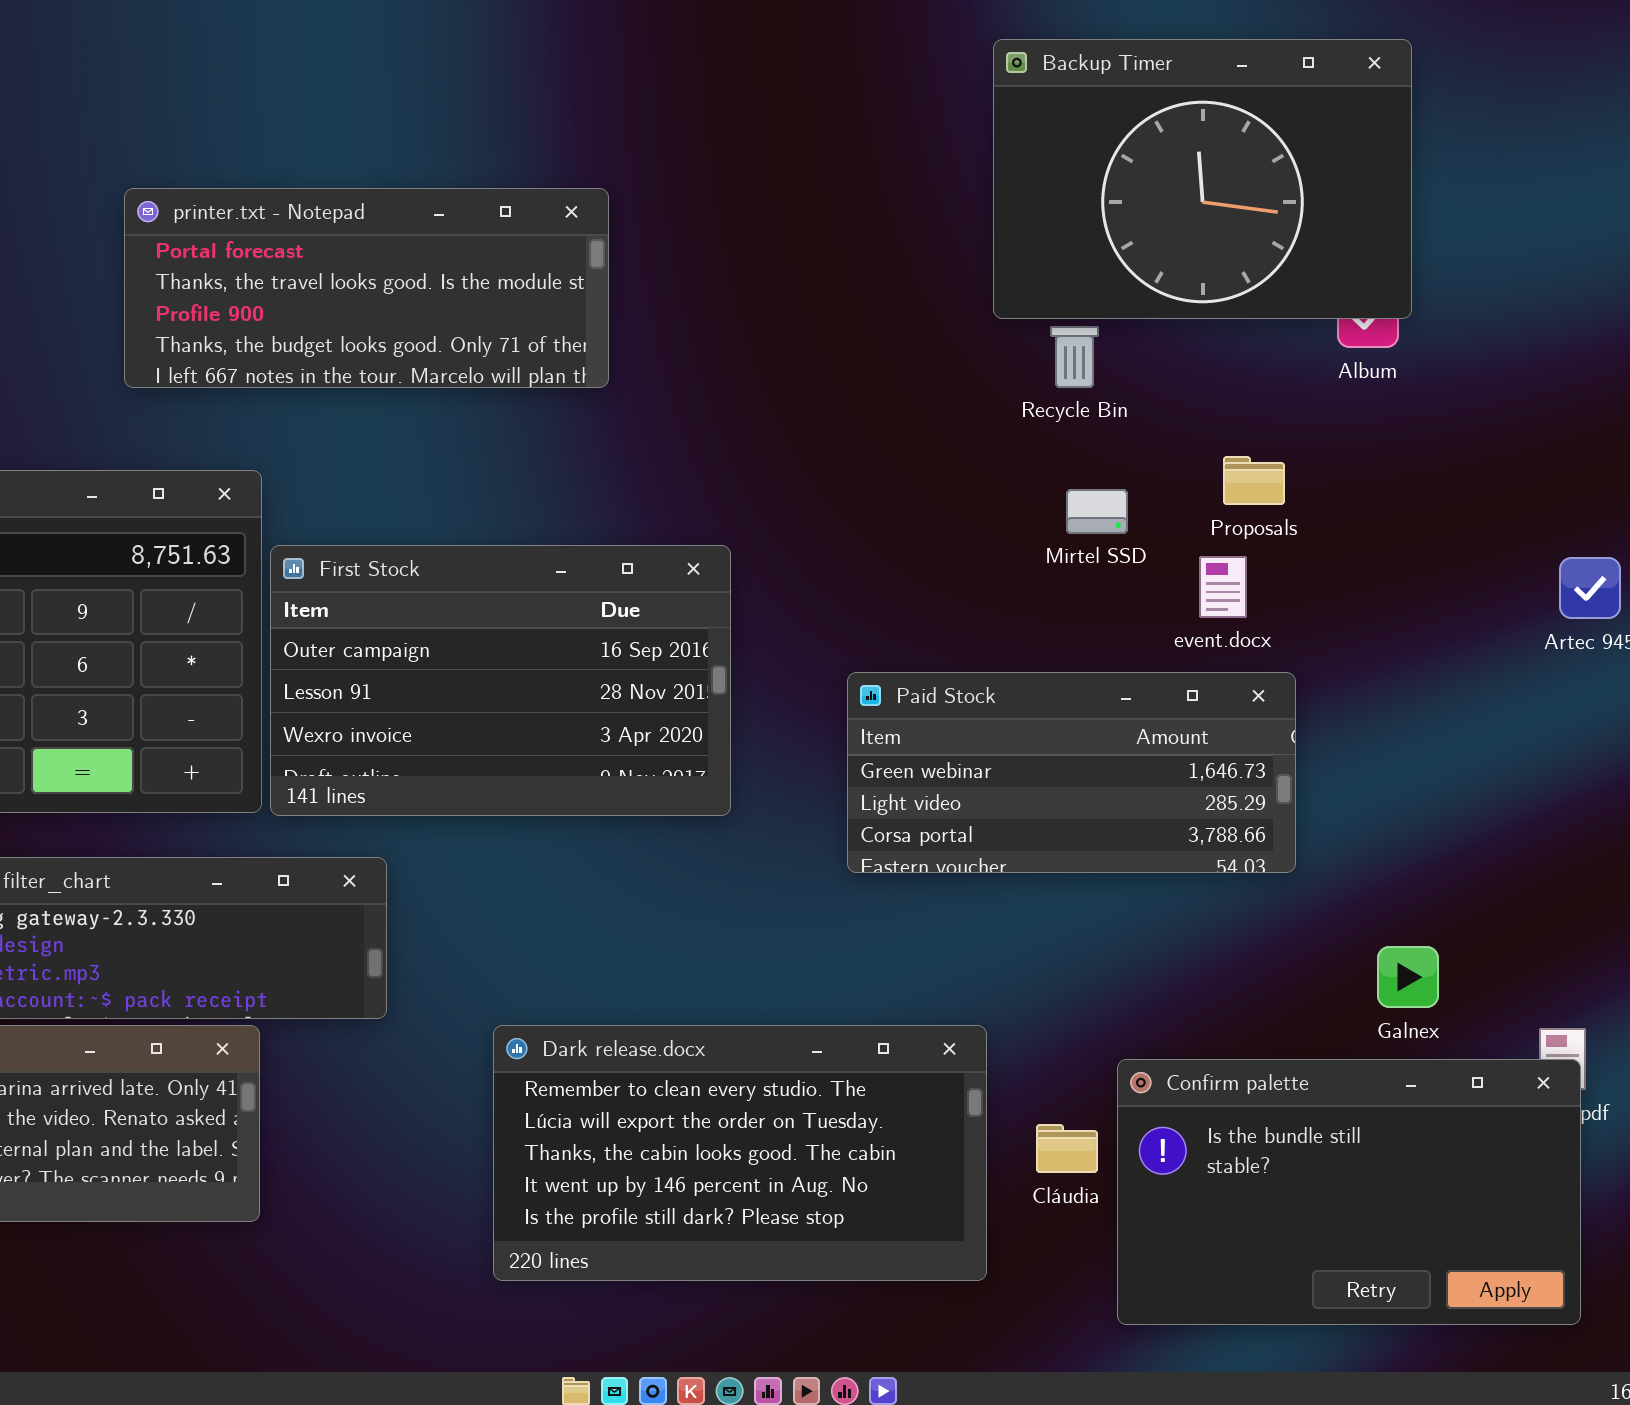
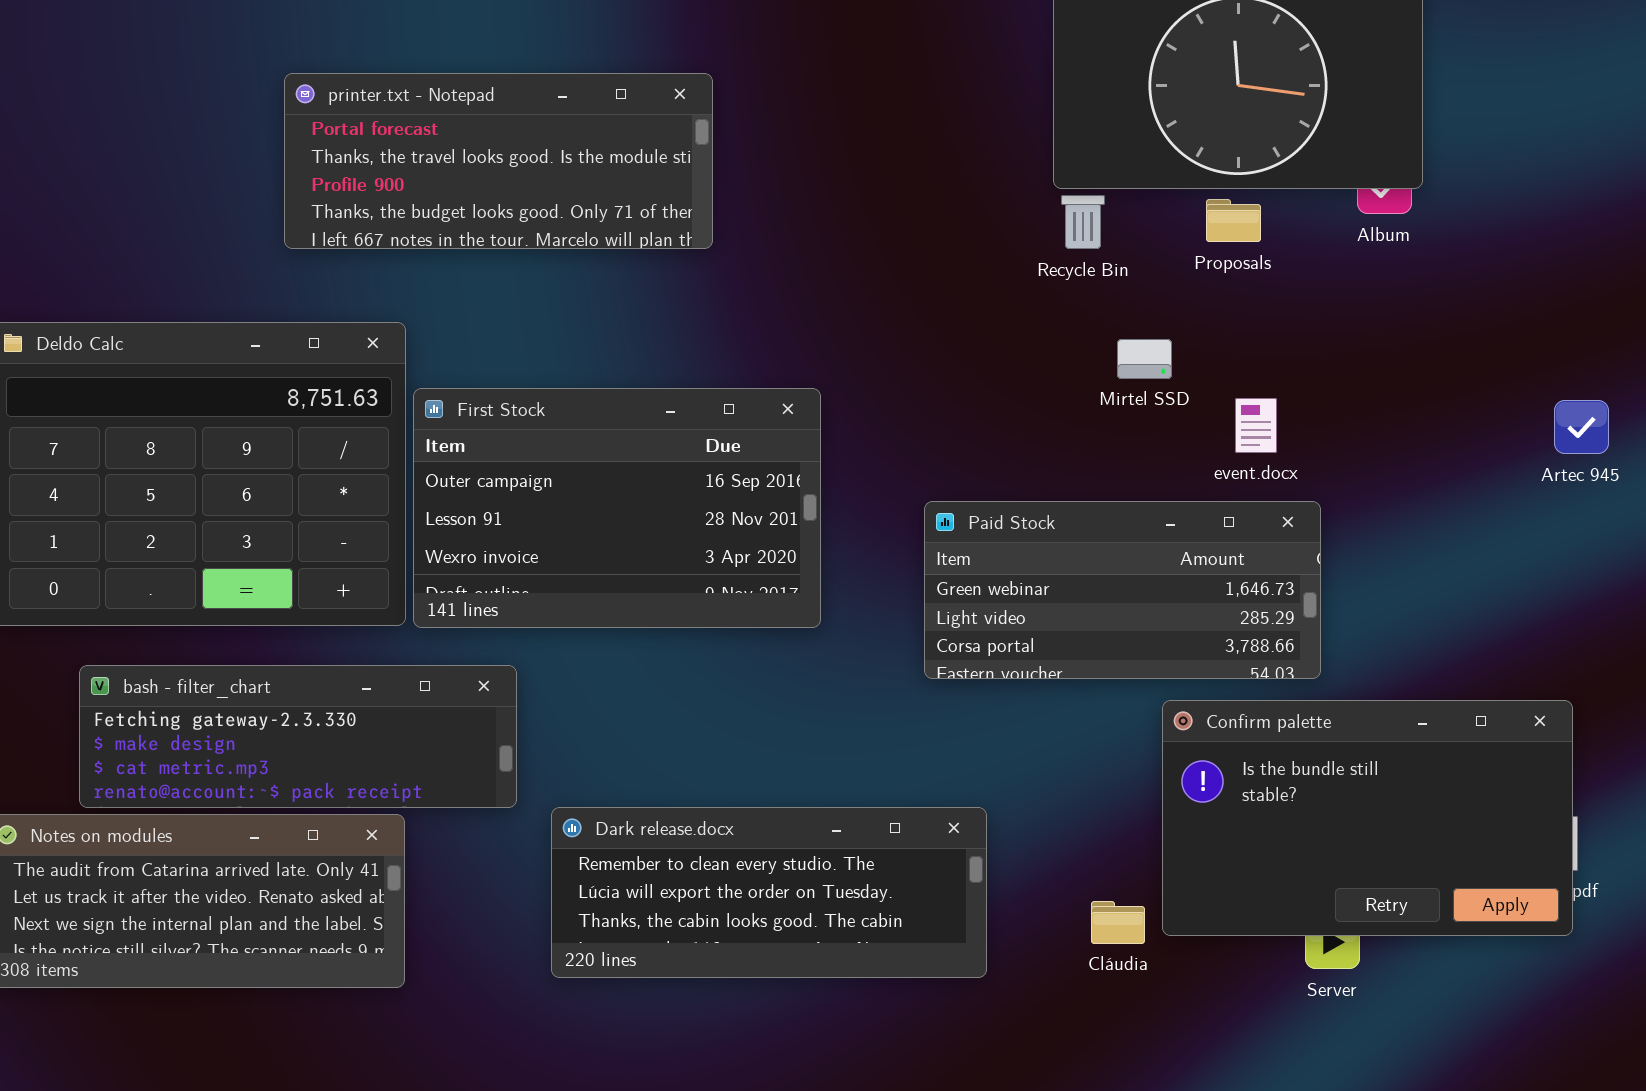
Recycle Bin: [1050,326,1099,388] -> [1061,195,1105,249], moved
Proposals: [1223,456,1285,505] -> [1206,199,1261,242], moved
Dark release.docx: [493,1025,987,1281] -> [551,807,987,978], moved, resized
Confirm palette: [1117,1059,1581,1325] -> [1162,700,1573,936], moved

